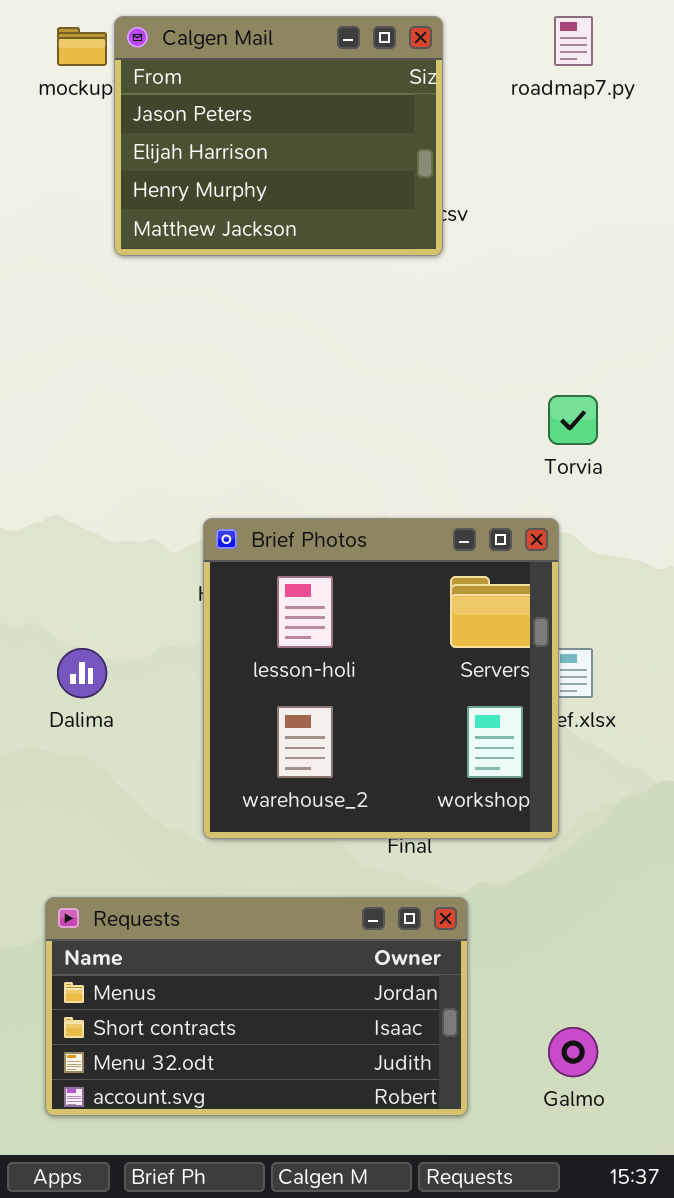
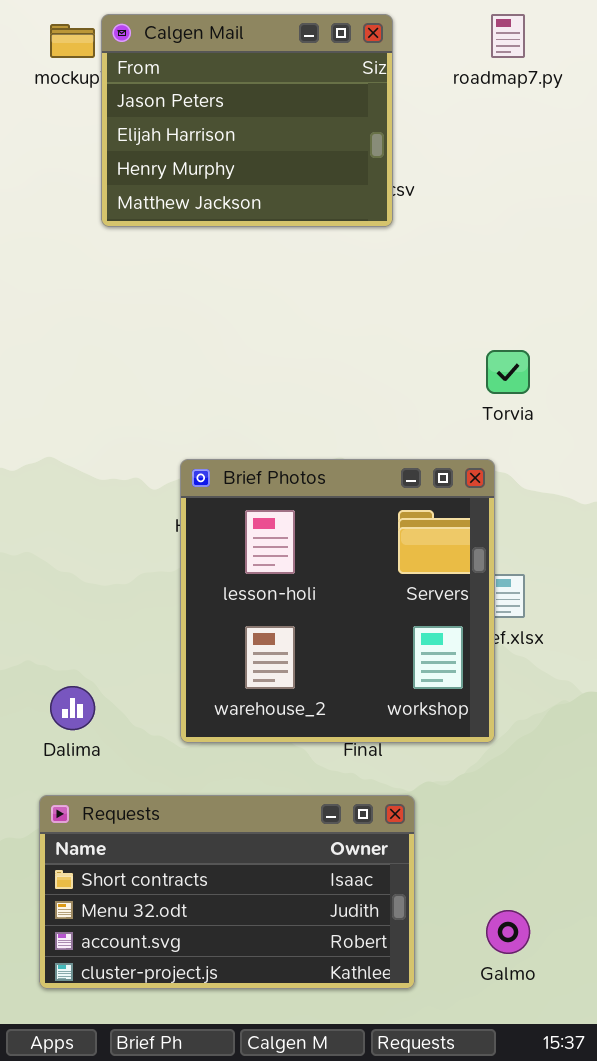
Dalima: [57,648,107,698] -> [50,686,95,730], moved
Requests: [45,897,468,1116] -> [39,795,415,989], scrolled down 1 row

